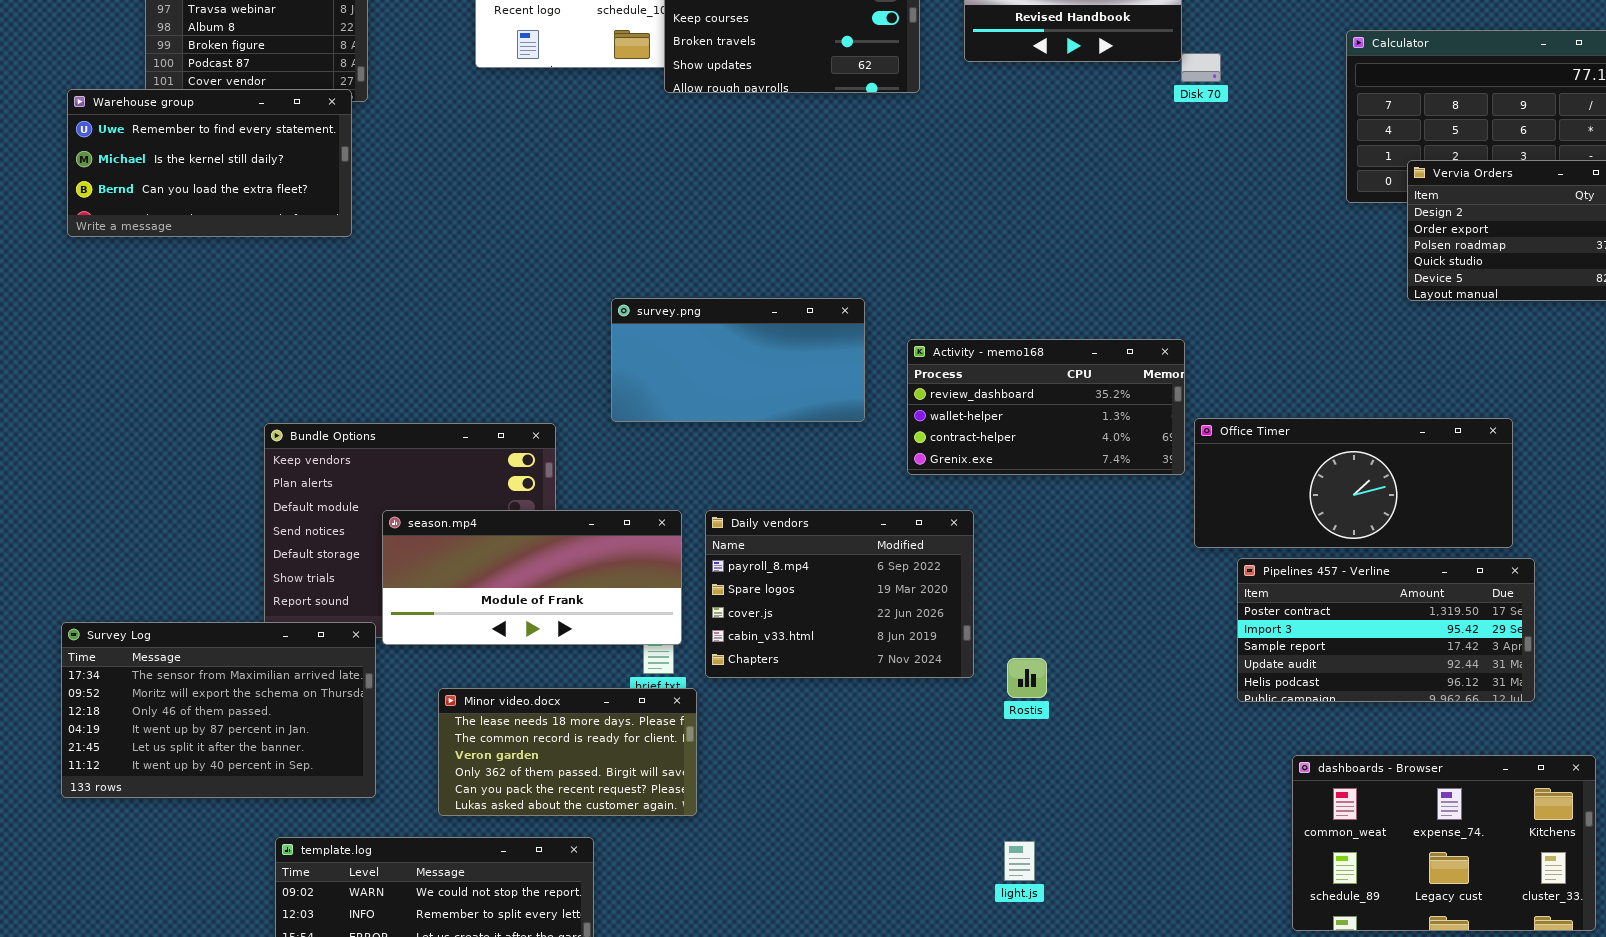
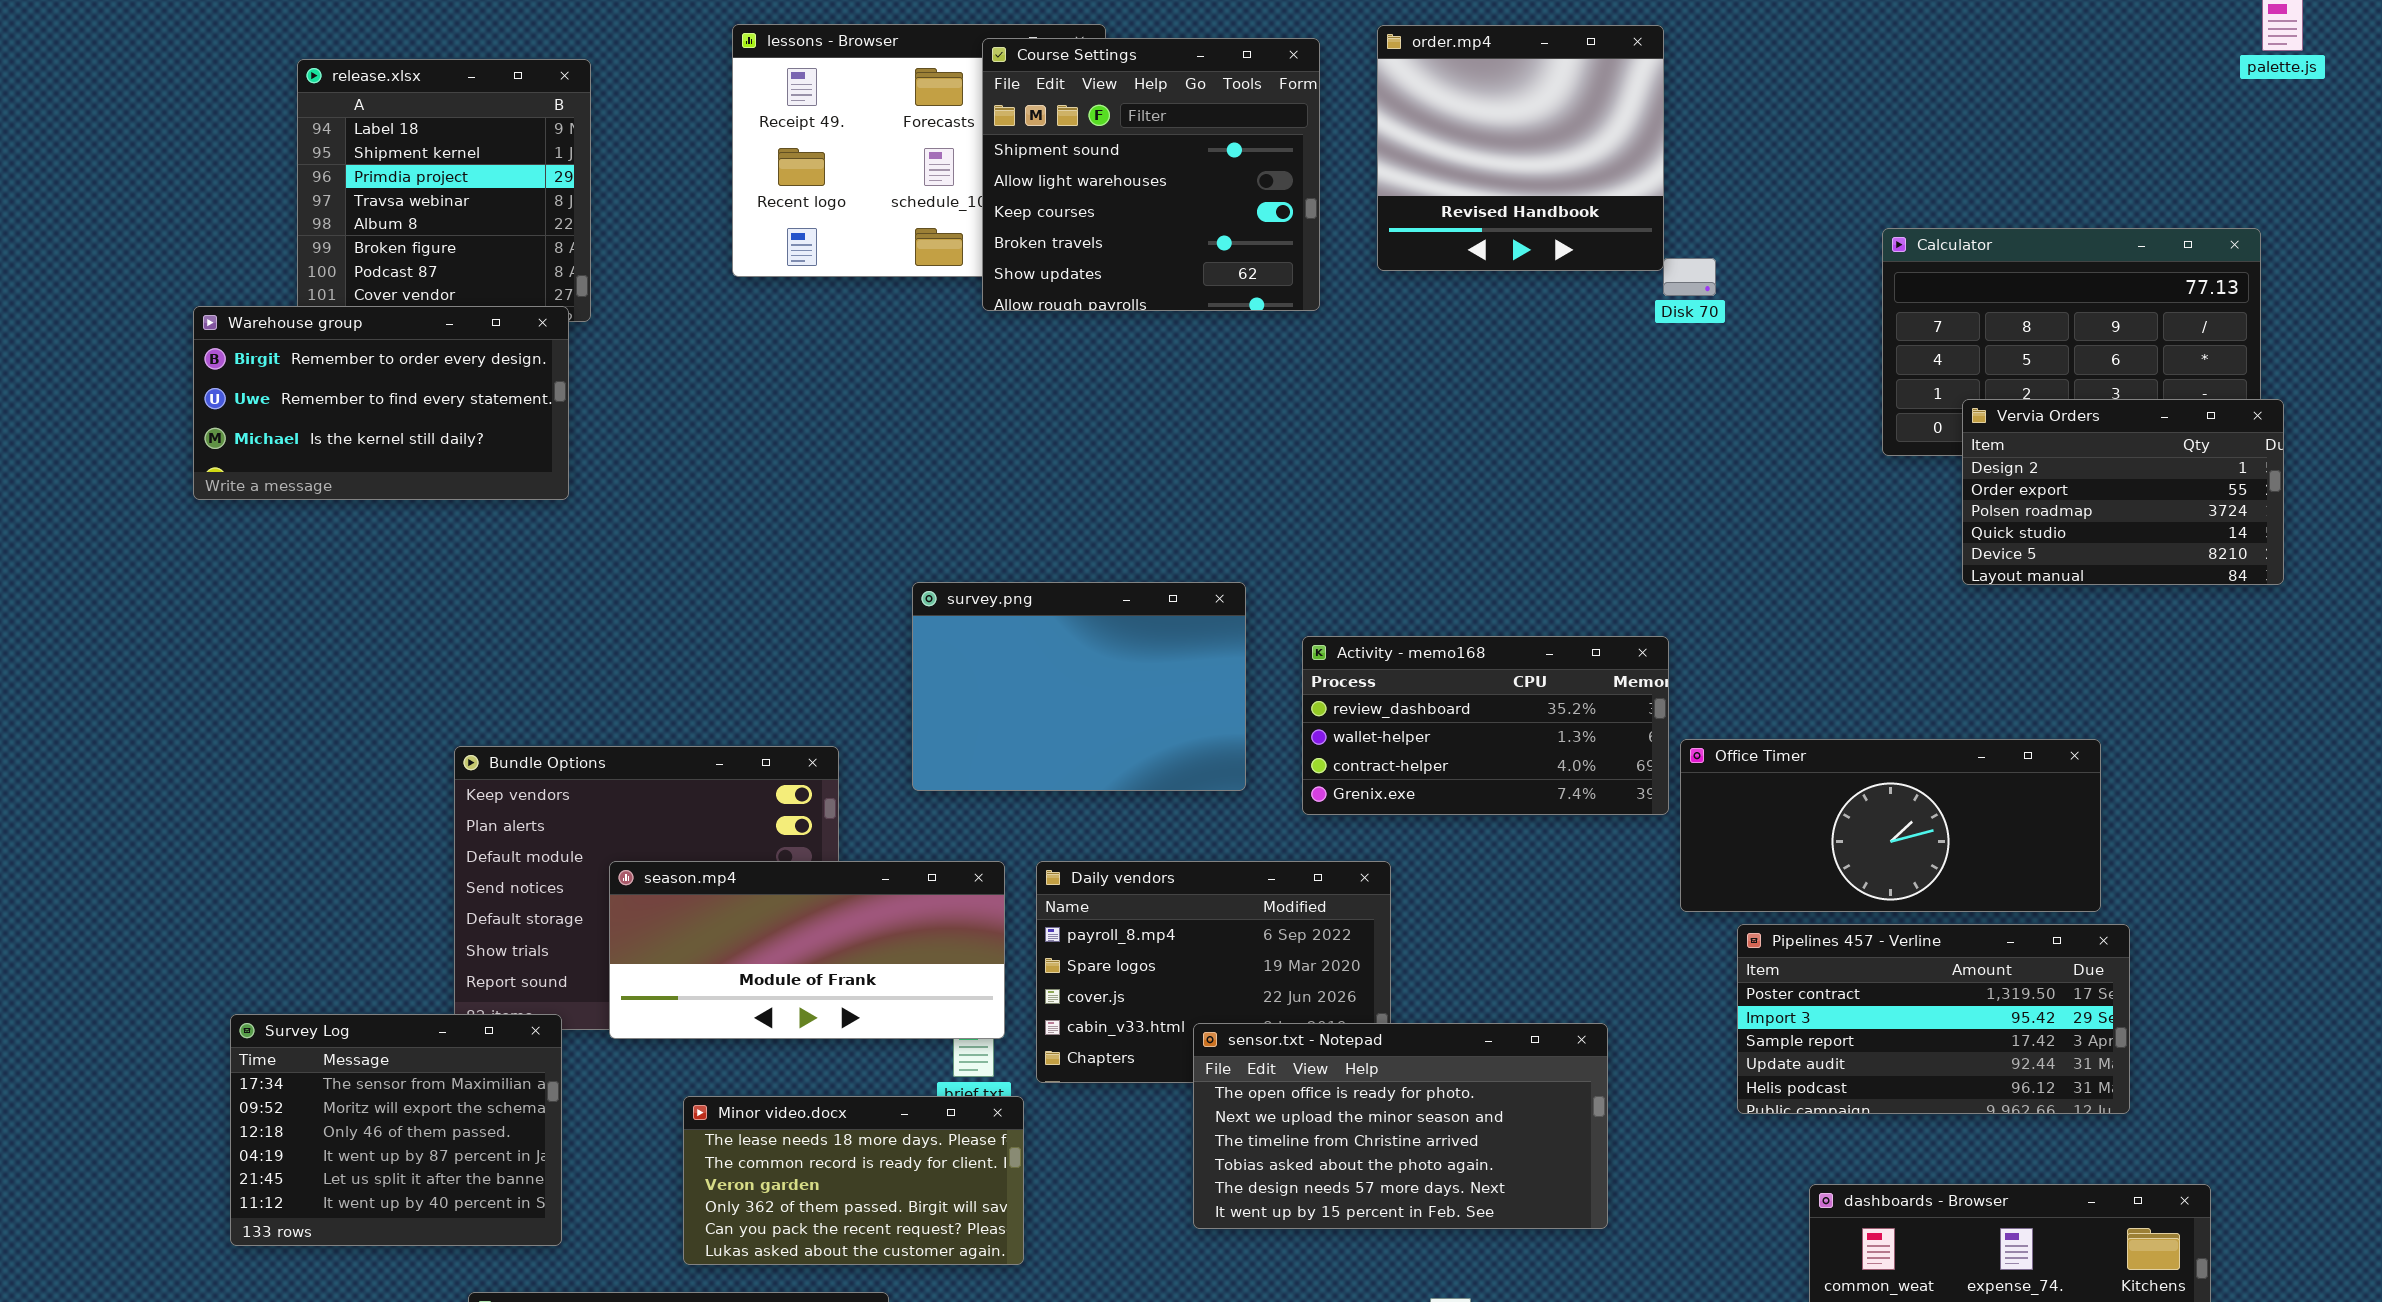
Warehouse group: [67,89,352,237] -> [193,306,569,500], scrolled up 1 row
survey.png: [611,298,865,422] -> [912,582,1246,791], resized
Survey Log: [61,622,376,798] -> [230,1014,562,1246], moved, resized
sensor.txt - Notepad: none -> [1193,1023,1608,1229], opened

